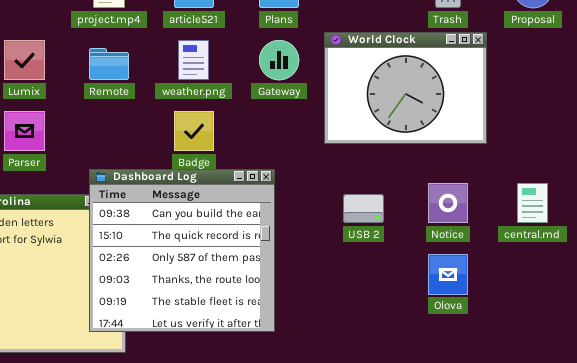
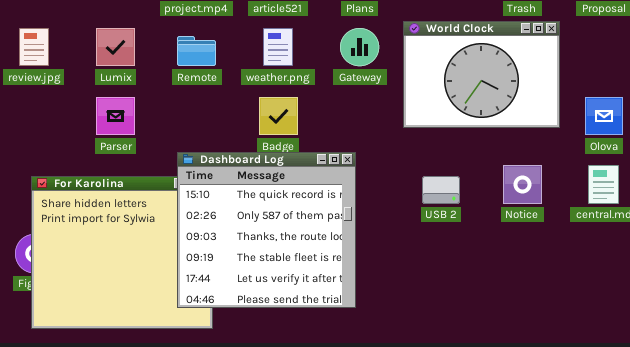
Dashboard Log: [89,169,275,332] -> [177,152,356,308], scrolled down 1 row
Olova: [428,254,468,295] -> [585,97,623,135], moved

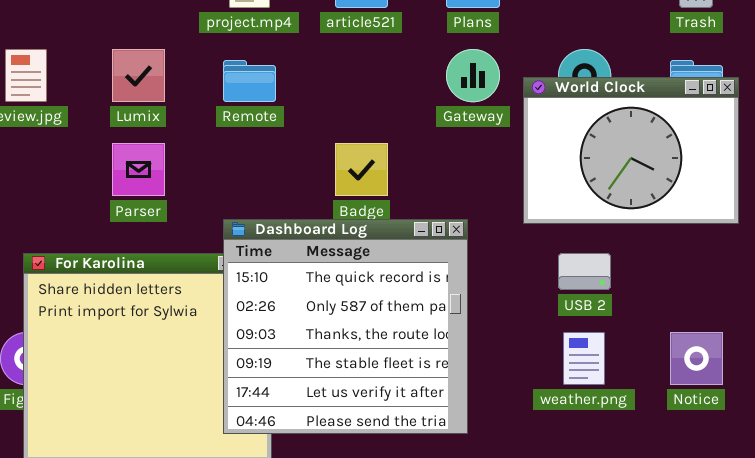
World Clock: [403,21,560,128] -> [523,77,739,224], moved
weather.png: [263,28,293,66] -> [563,332,605,385], moved
Notice: [503,165,542,204] -> [670,332,723,385], moved

